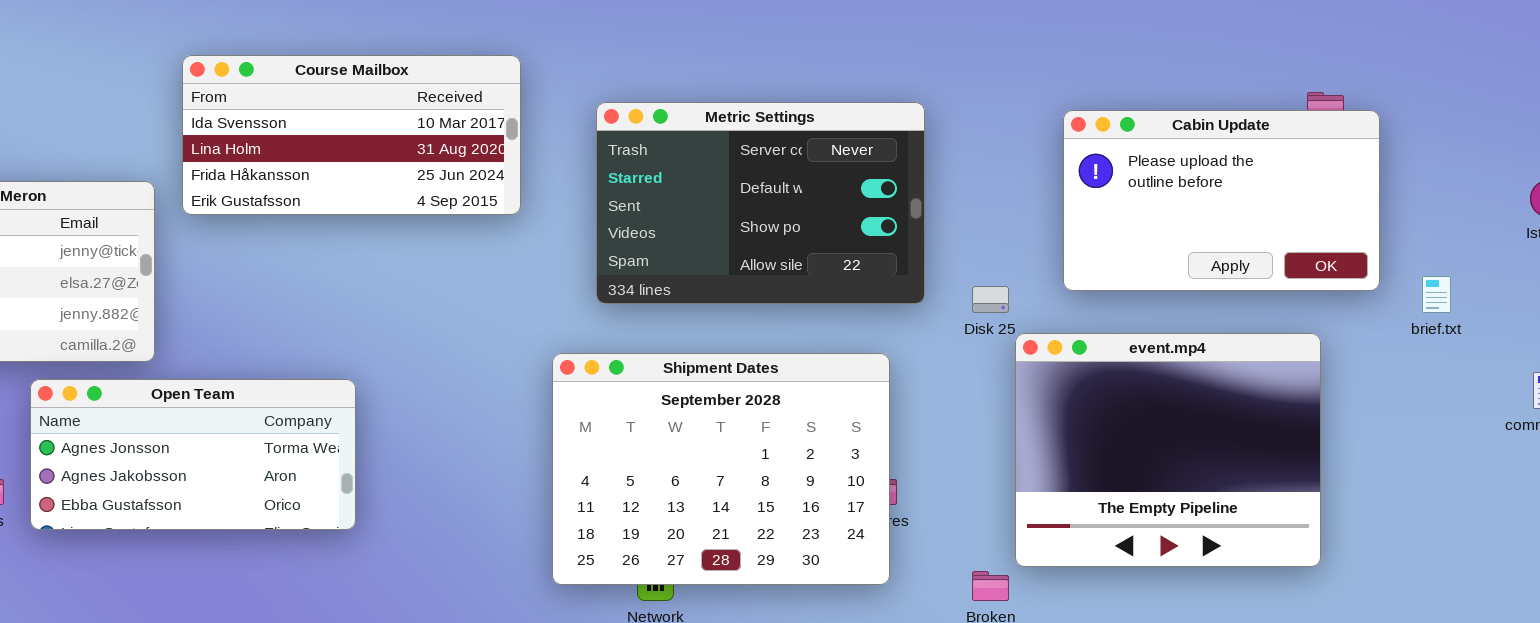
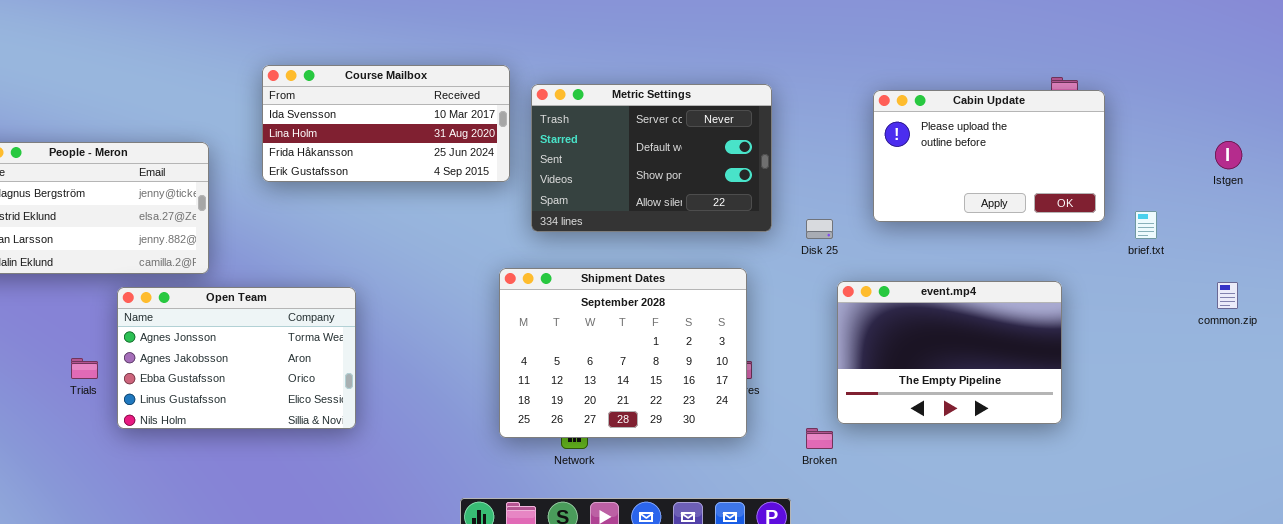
Course Mailbox: [182,55,521,215] -> [262,65,510,182], moved
event.mp4: [1015,333,1321,567] -> [837,281,1062,424], resized
Open Team: [30,379,356,530] -> [117,287,356,429], resized

